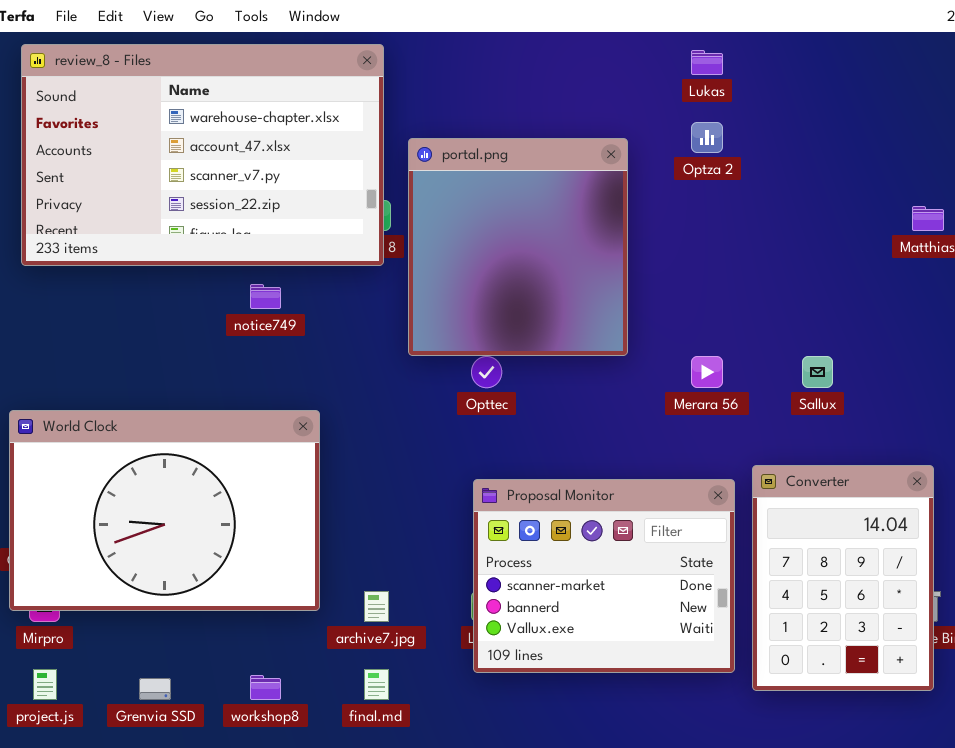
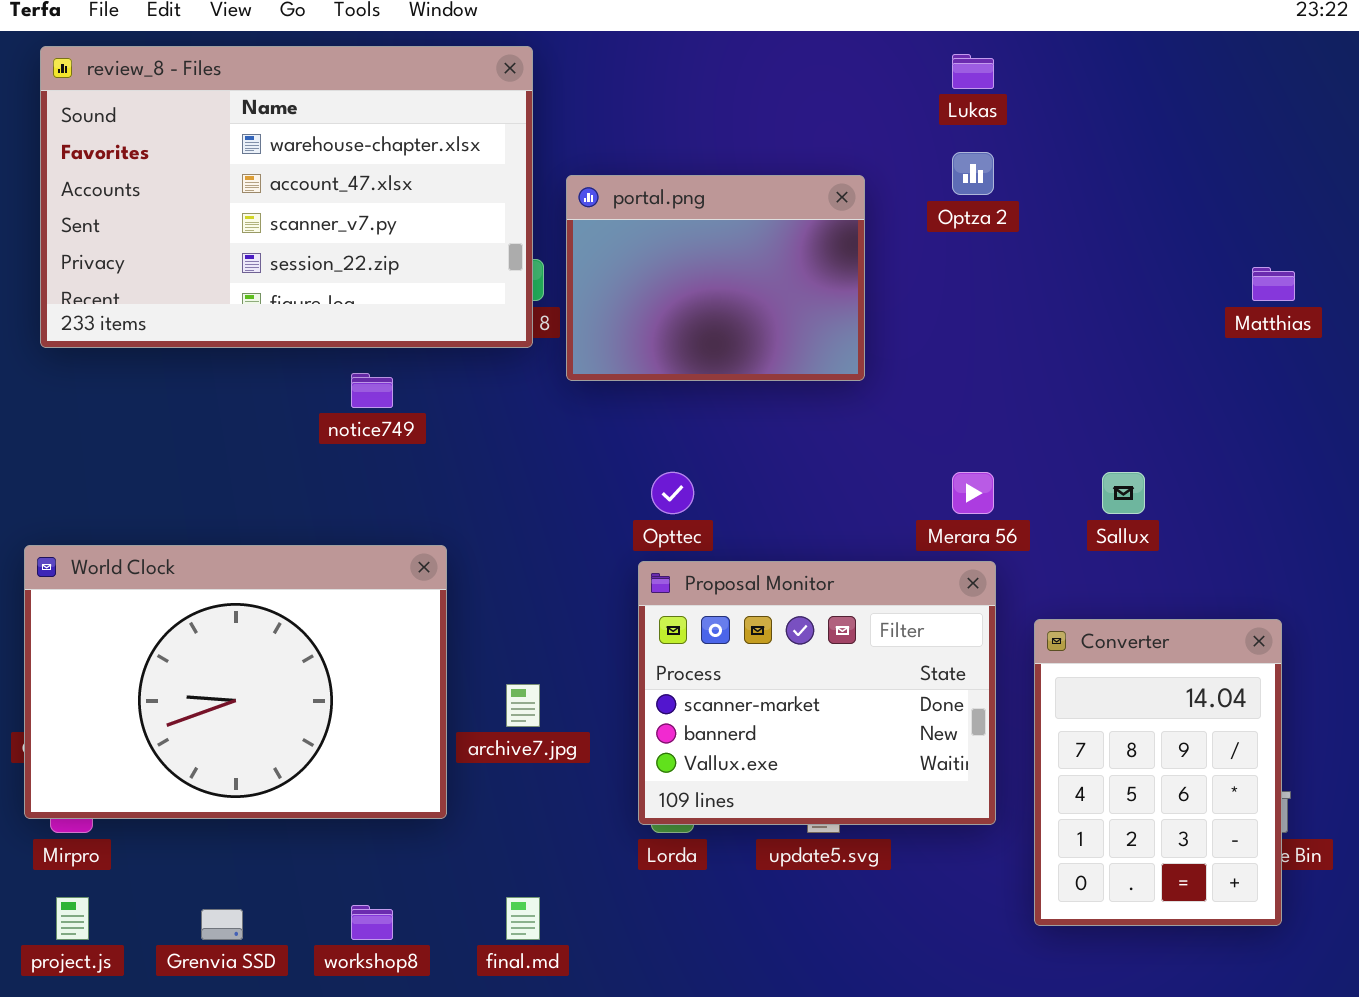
portal.png: [408,138,628,356] -> [566,175,865,381], resized
Proposal Monitor: [473,479,735,673] -> [638,561,996,825], moved
archive7.jpg: [364,591,389,622] -> [506,684,540,727], moved

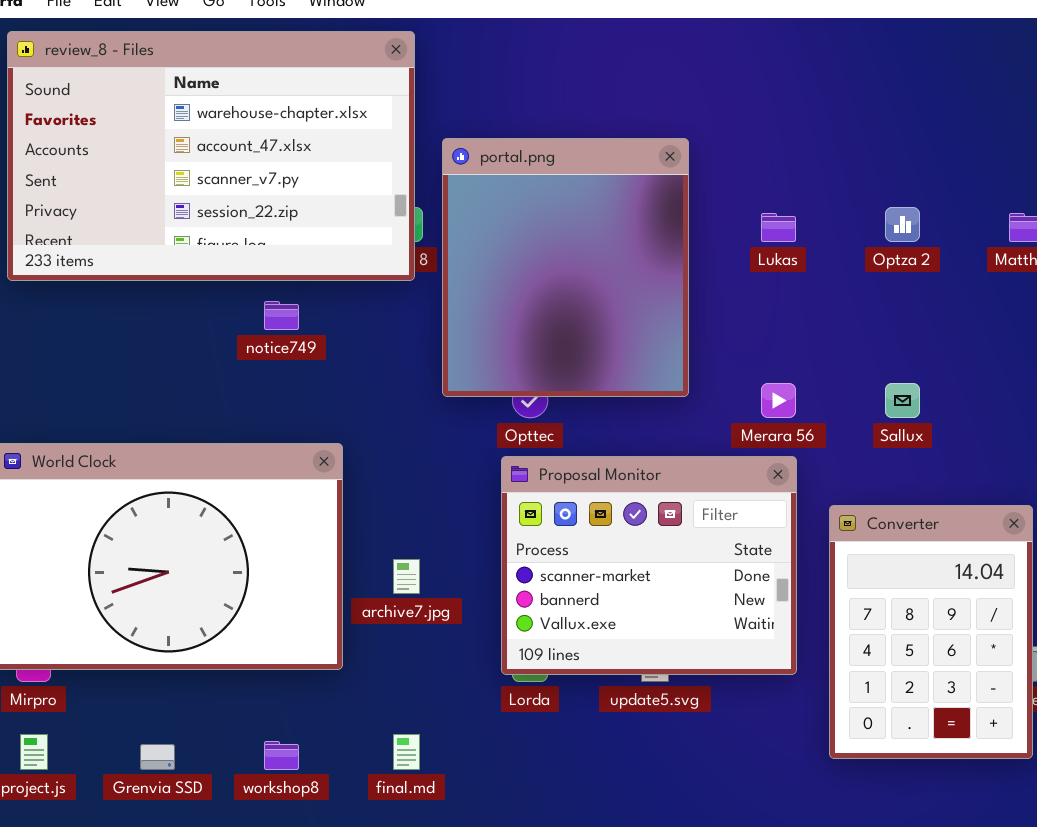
Lukas: [952,54,994,89] -> [761,213,796,242], moved
Optza 2: [952,152,994,195] -> [885,207,920,242], moved
portal.png: [566,175,865,381] -> [442,138,689,397], resized

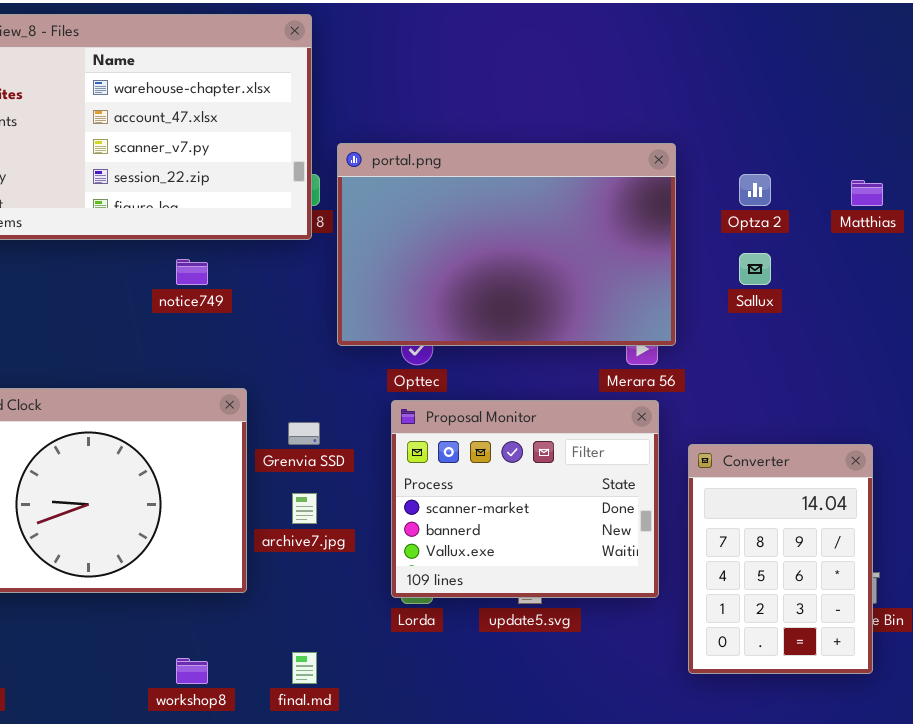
portal.png: [442,138,689,397] -> [337,143,676,346], resized
Sallux: [885,383,920,418] -> [739,253,771,285], moved
Grenvia SSD: [140,744,175,770] -> [288,422,320,445], moved

